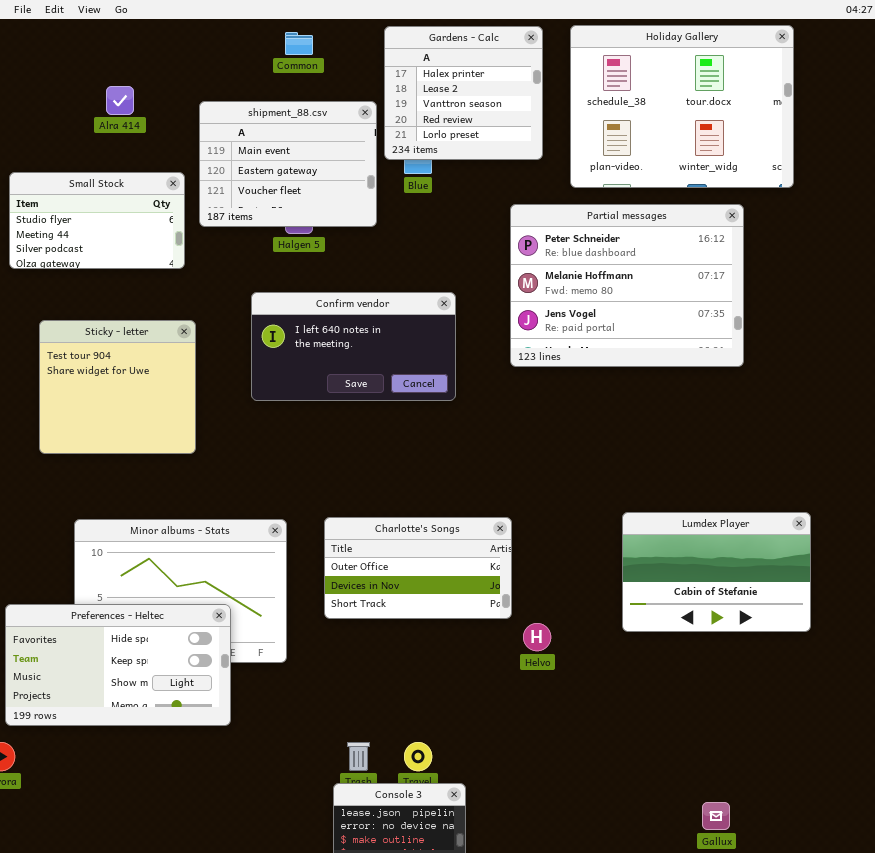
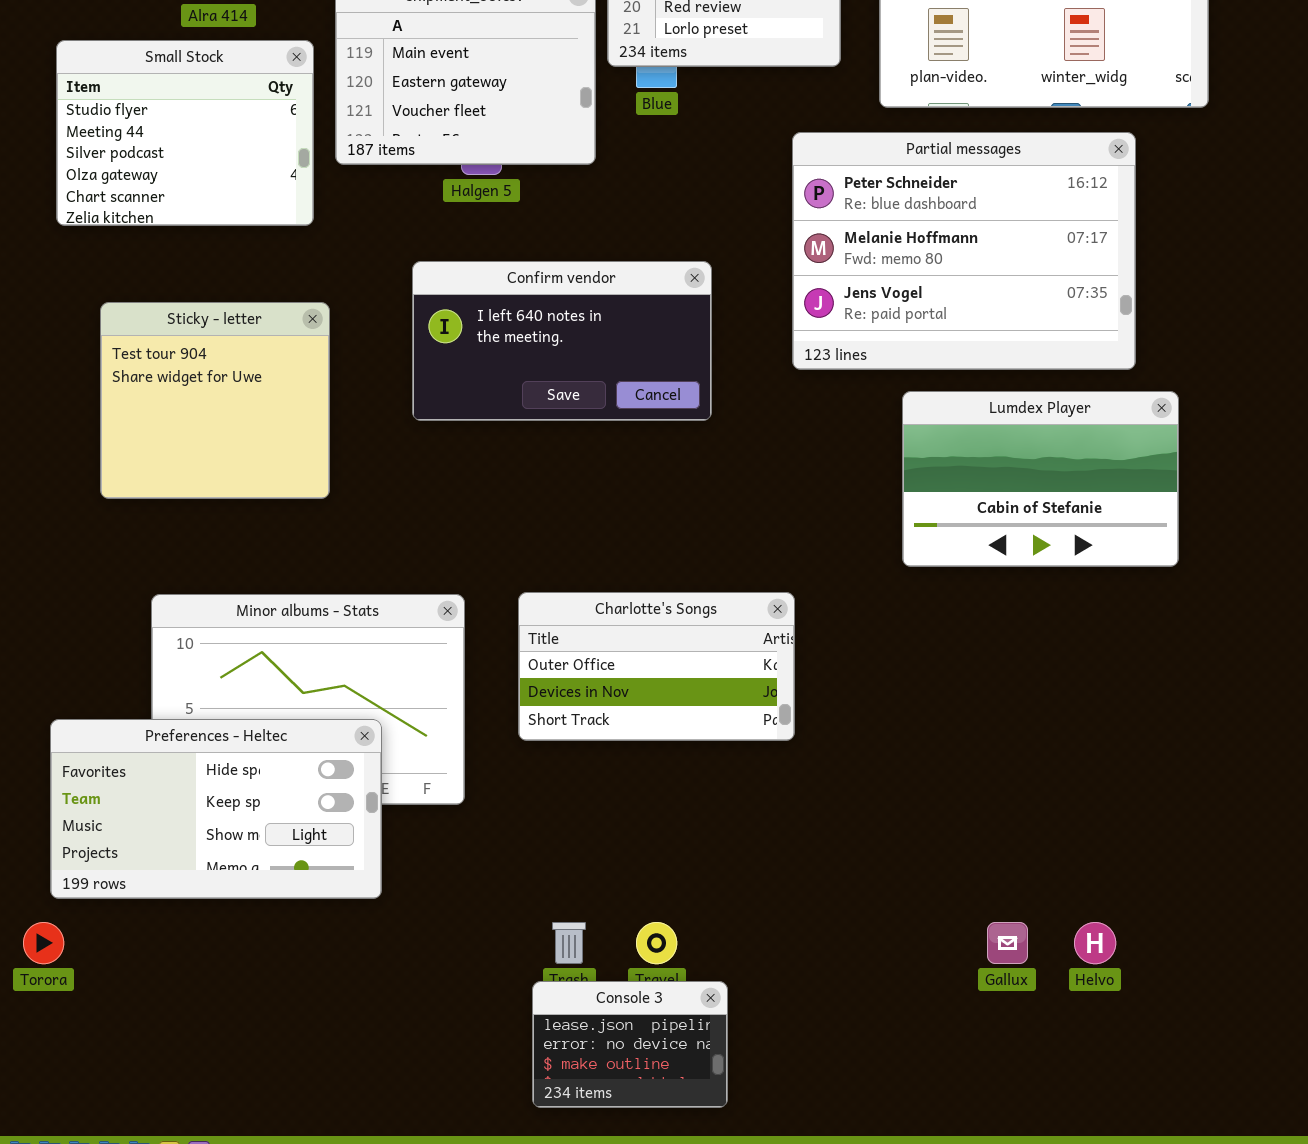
Small Stock: [9,172,185,269] -> [56,40,314,226], resized
Lumdex Player: [622,512,811,632] -> [902,391,1179,567], moved
Helvo: [523,623,551,651] -> [1074,922,1116,964], moved
Gallux: [702,802,730,830] -> [987,922,1028,964], moved

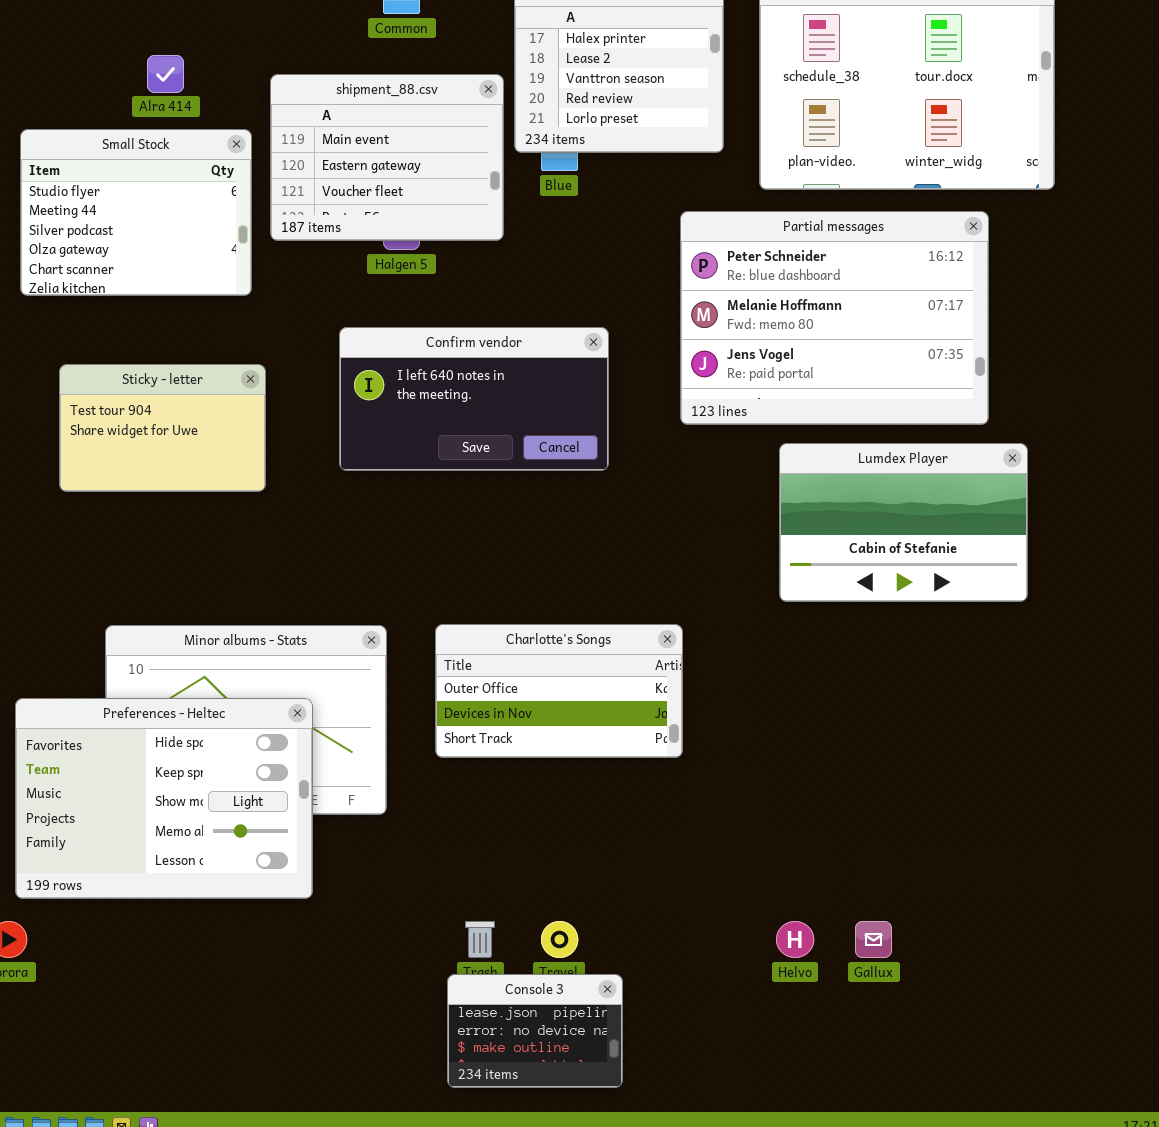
Sticky - letter: [100,302,330,499] -> [59,364,266,492], resized
Preferences - Heltec: [50,719,382,899] -> [15,698,313,899], resized
Helvo: [1074,922,1116,964] -> [776,921,814,958], moved

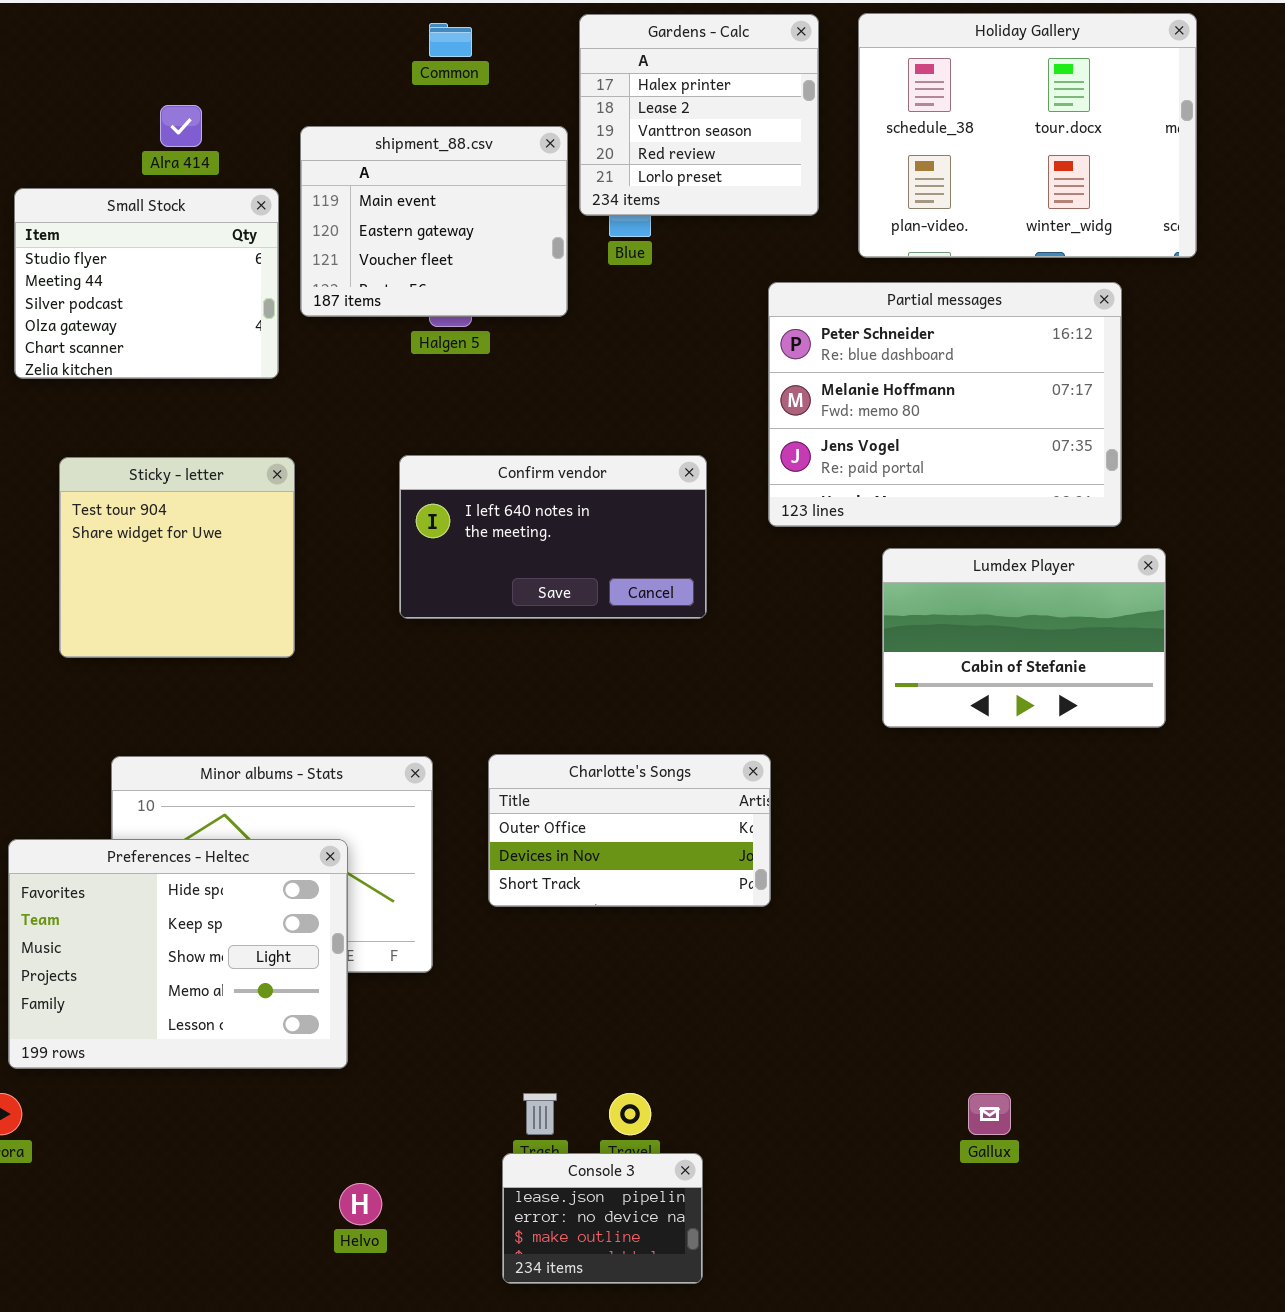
Confirm vendor: [339,327,609,471] -> [399,455,707,619], moved
Sticky - letter: [59,364,266,492] -> [59,457,295,658], resized
Helvo: [776,921,814,958] -> [339,1183,382,1225], moved

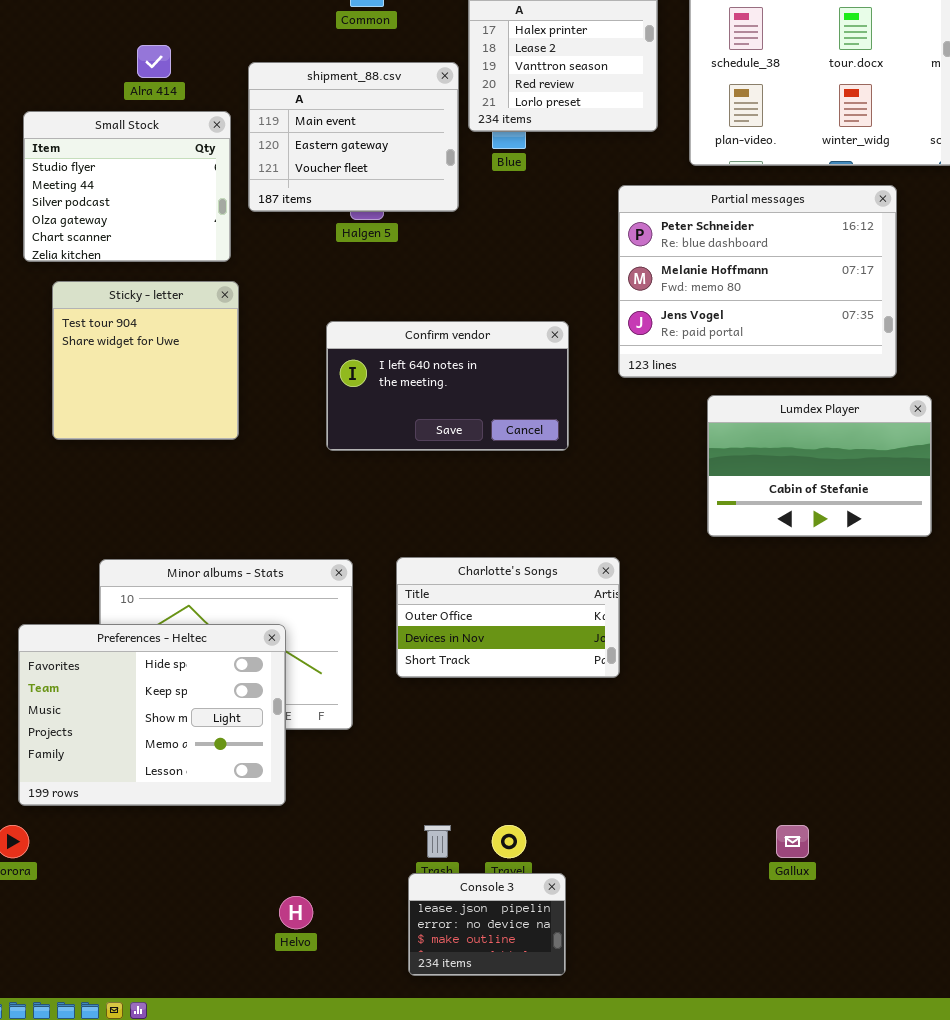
Sticky - letter: [59,457,295,658] -> [52,281,239,440], moved

